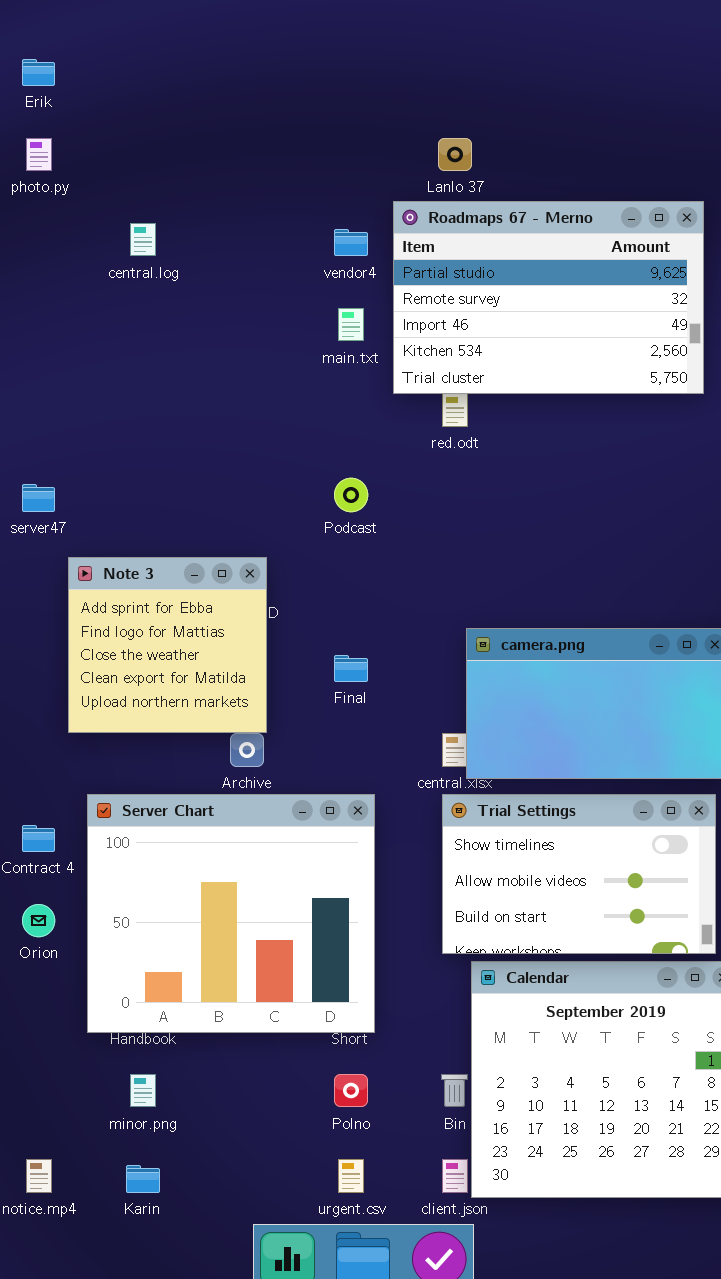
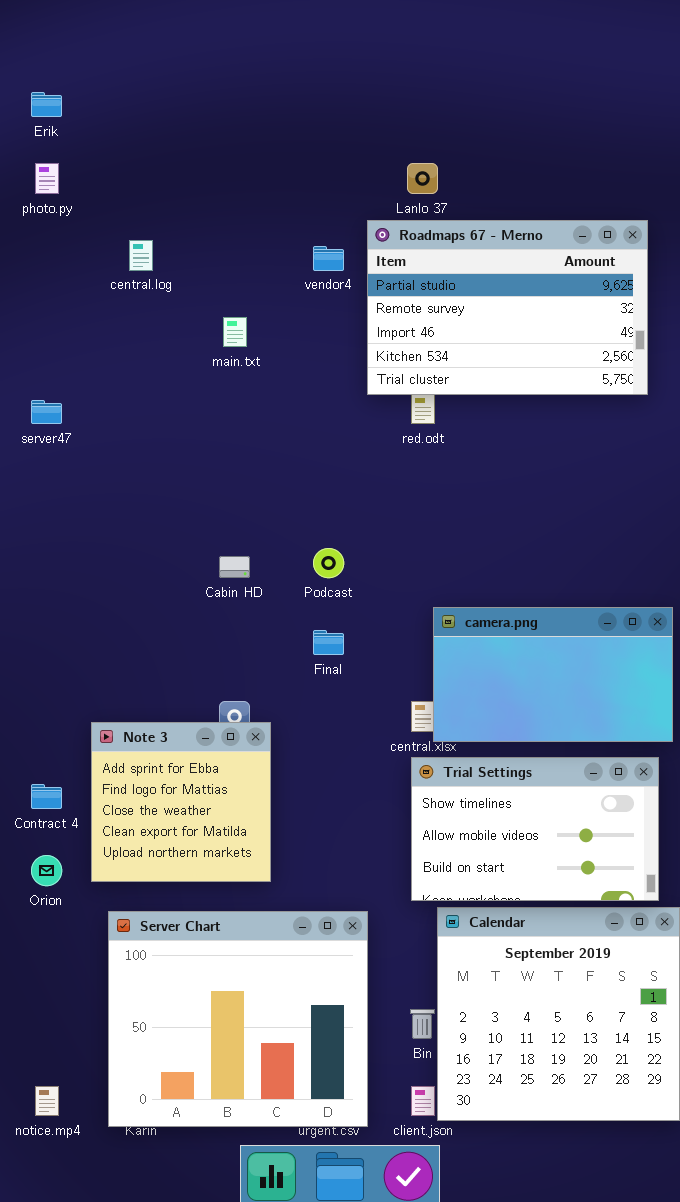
main.txt: [338,308,364,341] -> [223,317,247,347], moved
Podcast: [334,478,368,512] -> [313,548,344,578], moved
server47: [22,484,55,512] -> [31,400,62,424], moved
Note 3: [68,557,267,733] -> [91,722,271,882], moved
Server Chart: [87,794,375,1033] -> [108,911,368,1127], moved

